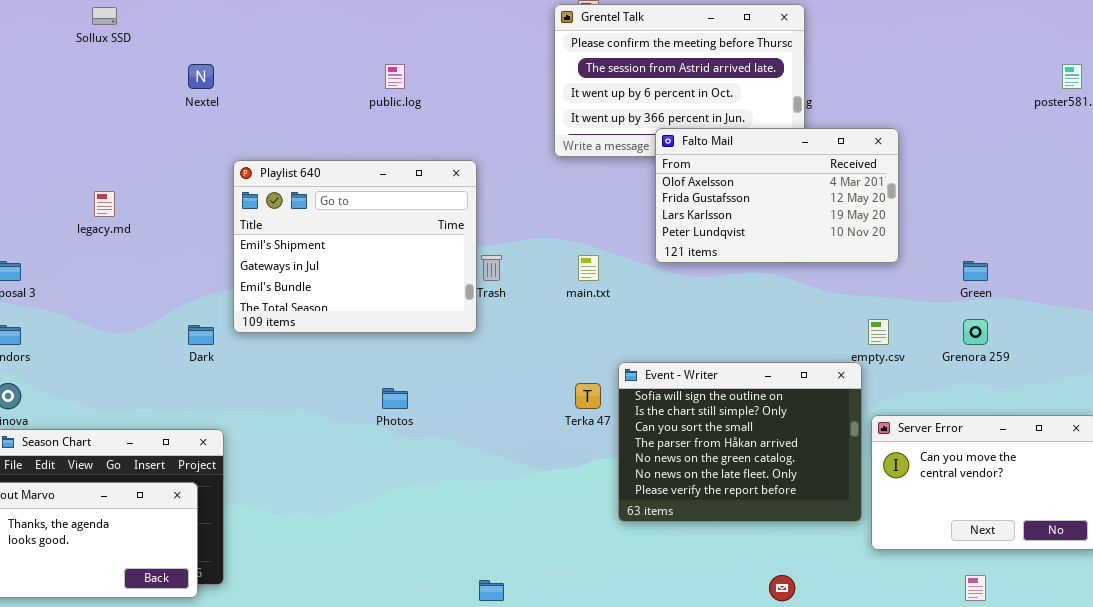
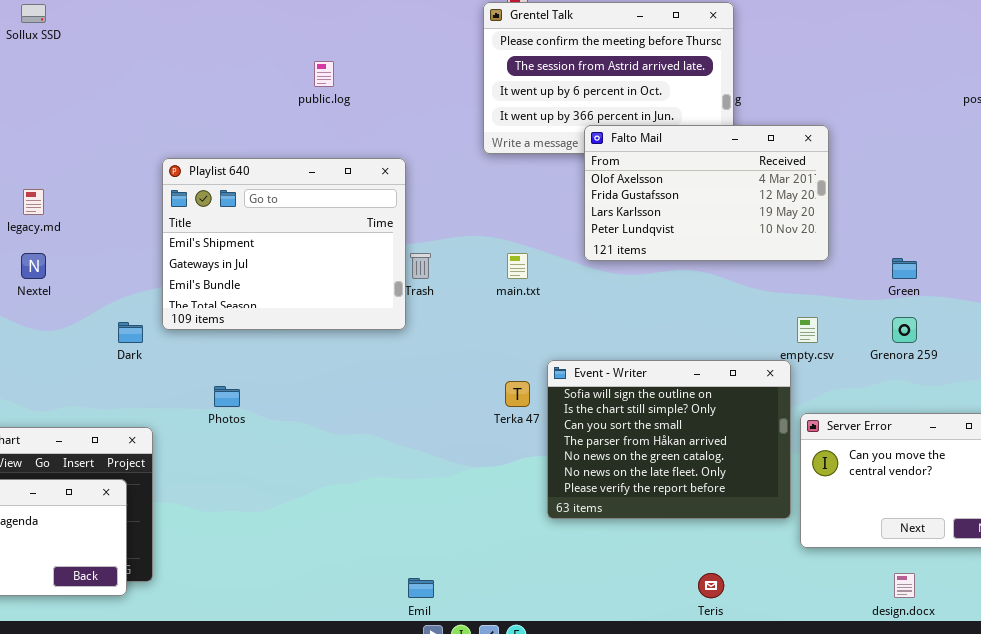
Nextel: [188,64,214,89] -> [21,253,46,279], moved
Photos: [382,388,408,409] -> [214,386,240,407], moved

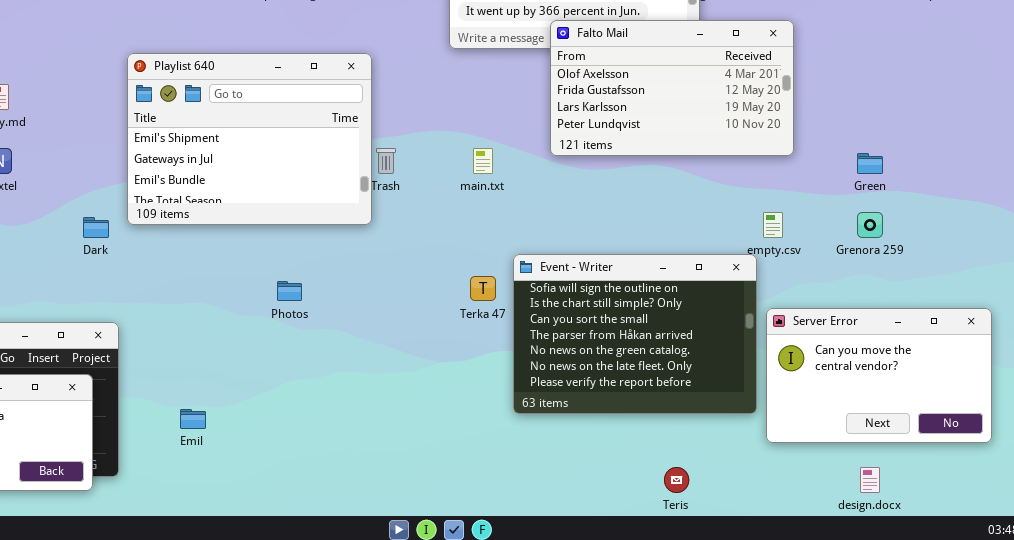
Photos: [214,386,240,407] -> [277,281,302,301], moved
Emil: [408,578,434,598] -> [180,409,206,429], moved

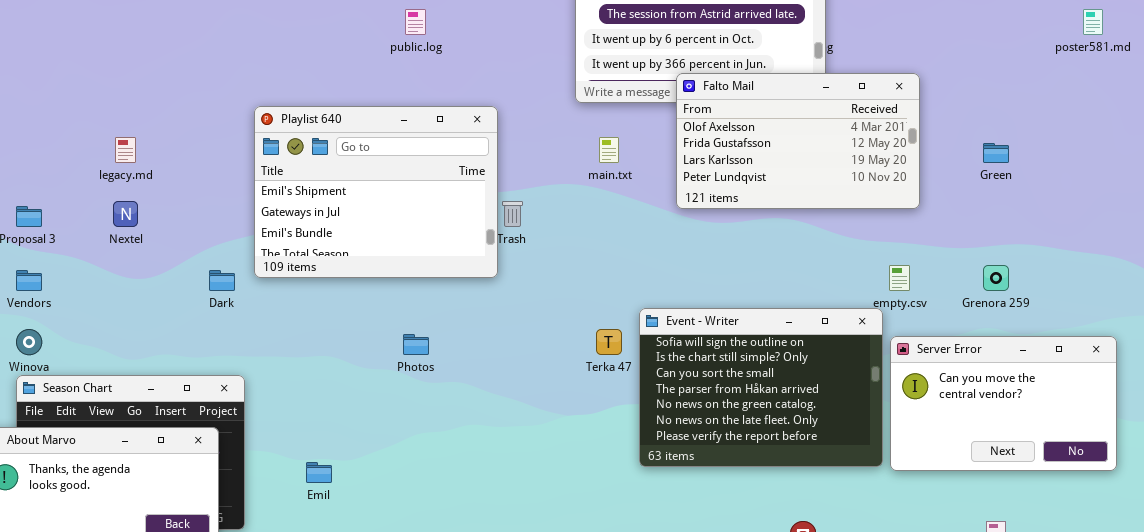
main.txt: [473,148,493,174] -> [599,137,619,163], moved
Green: [857,153,883,174] -> [983,143,1009,163], moved
Server Error: [766,308,992,443] -> [890,336,1117,471], moved

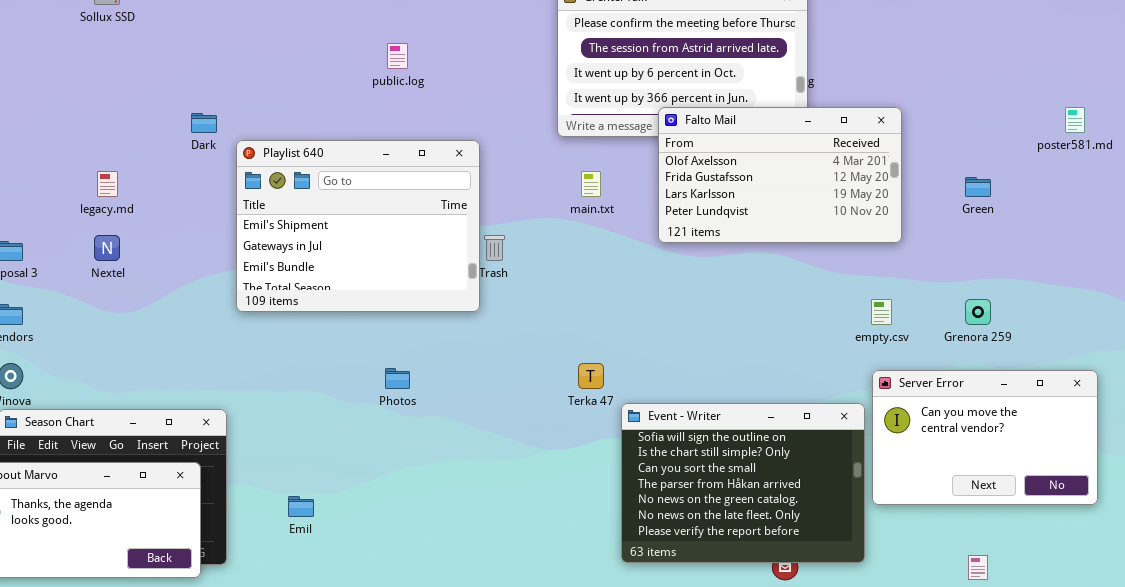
poster581.md: [1083,9,1103,35] -> [1065,107,1085,133], moved
Dark: [209,270,235,291] -> [191,113,217,133], moved
Event - Writer: [639,308,883,467] -> [621,403,865,563], moved

